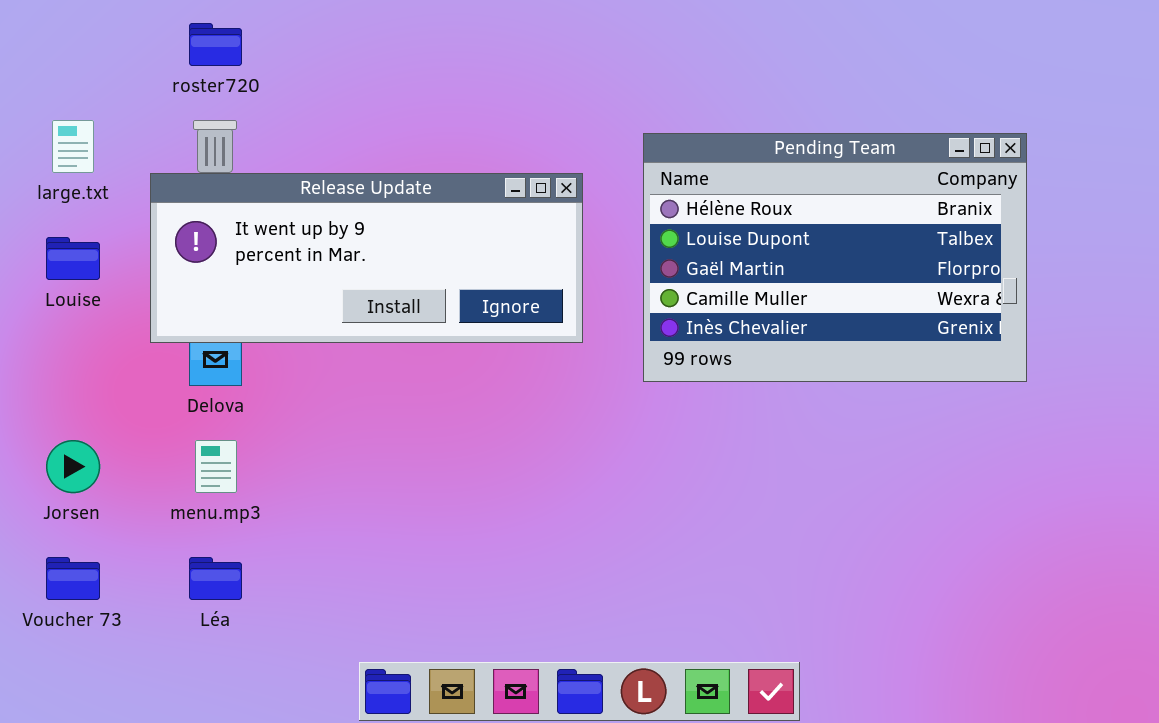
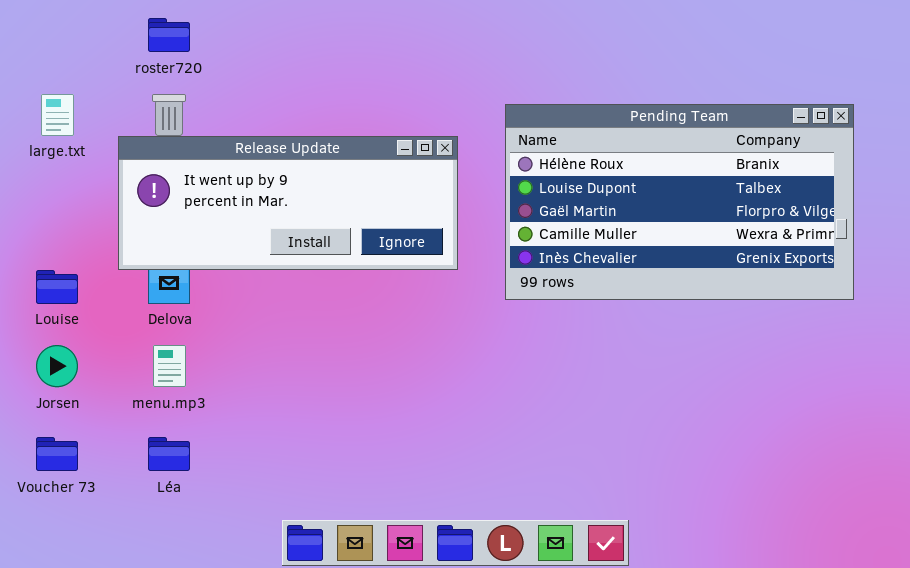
Pending Team: [643,133,1027,382] -> [505,104,854,300], resized
Louise: [46,237,100,280] -> [36,270,78,304], moved

